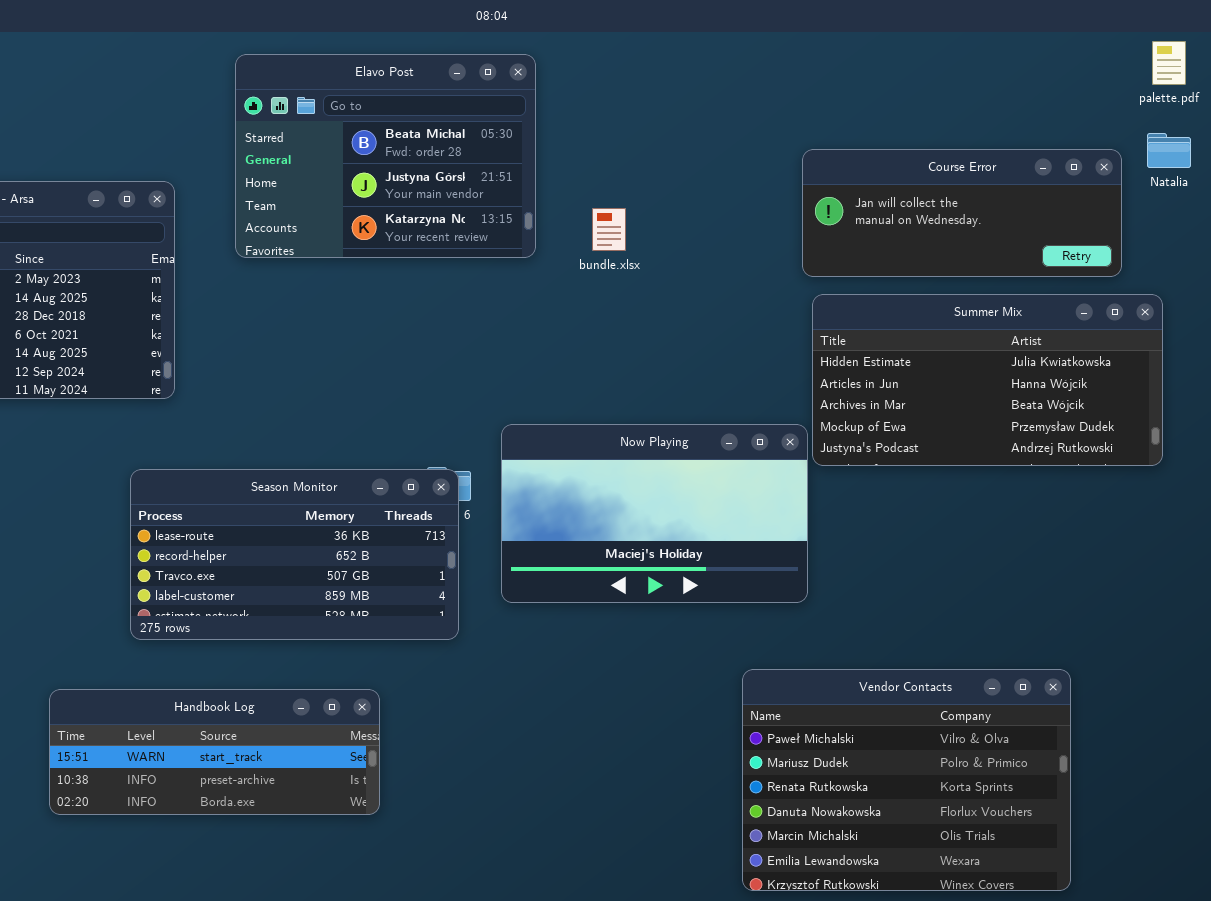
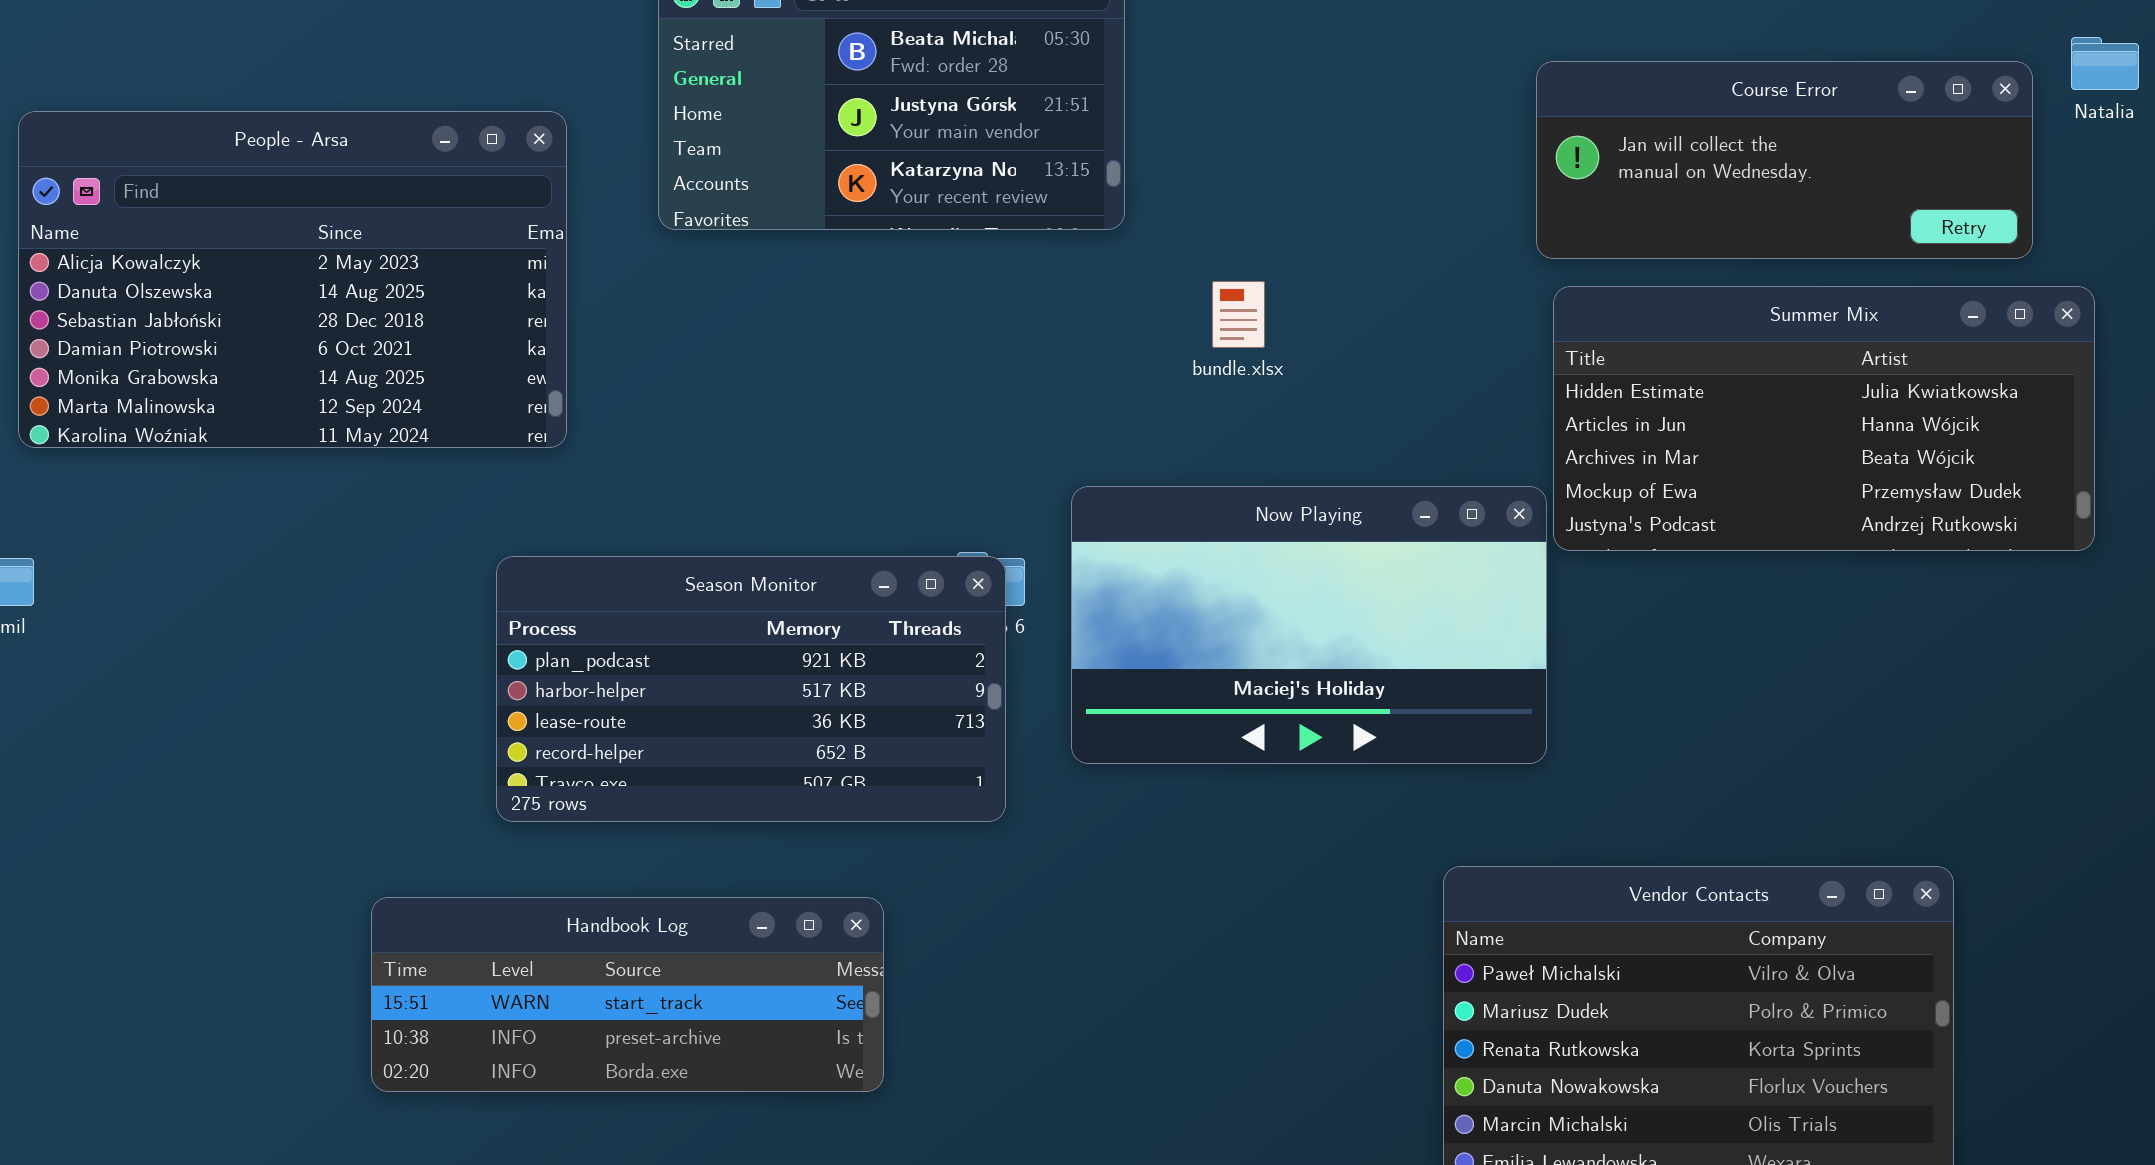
bundle.xlsx: [592,208,626,251] -> [1212,281,1265,348], moved
Season Monitor: [130,469,459,640] -> [496,556,1006,822], scrolled up 2 rows

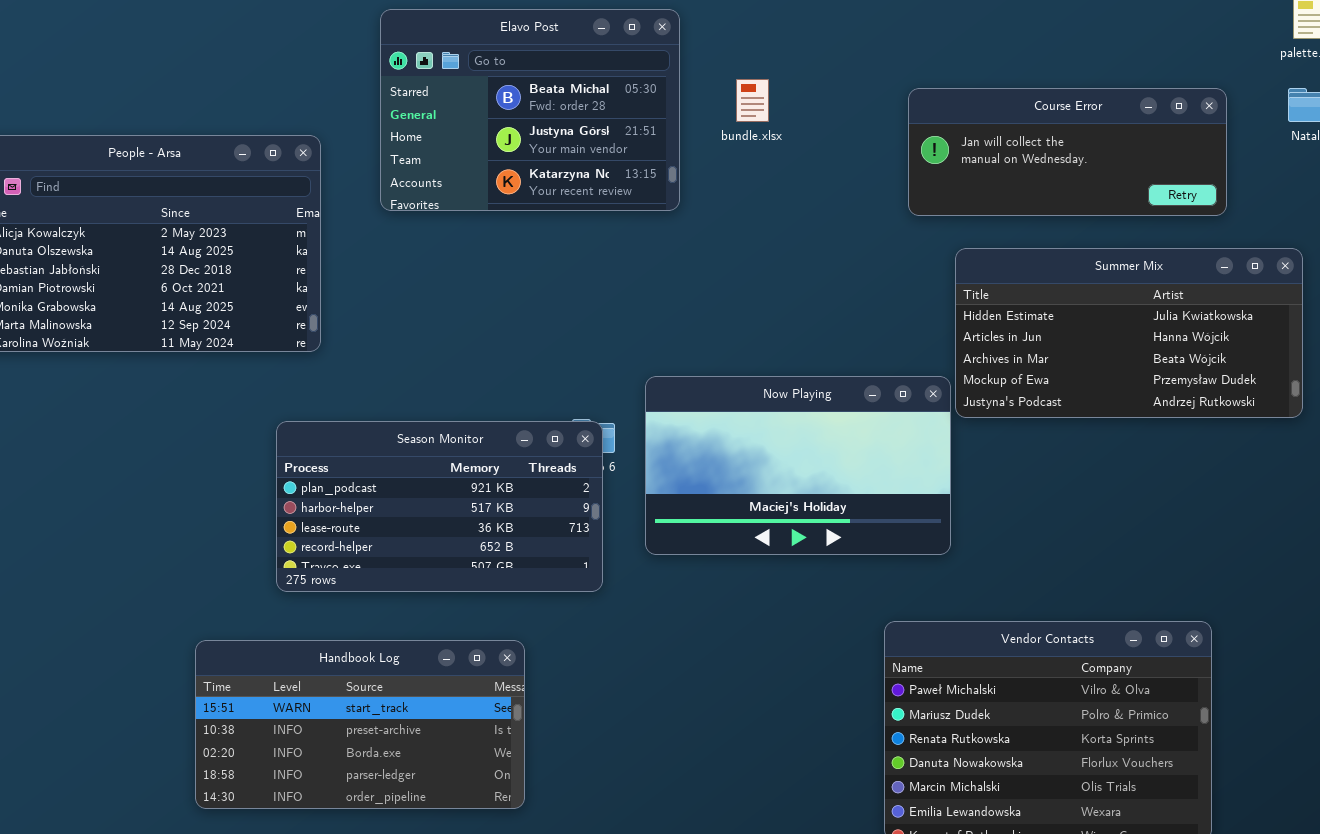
Course Error: [1536,61,2033,259] -> [908,88,1227,216], moved
bundle.xlsx: [1212,281,1265,348] -> [736,79,769,122], moved
Handbook Log: [371,897,884,1092] -> [195,640,525,809], resized

